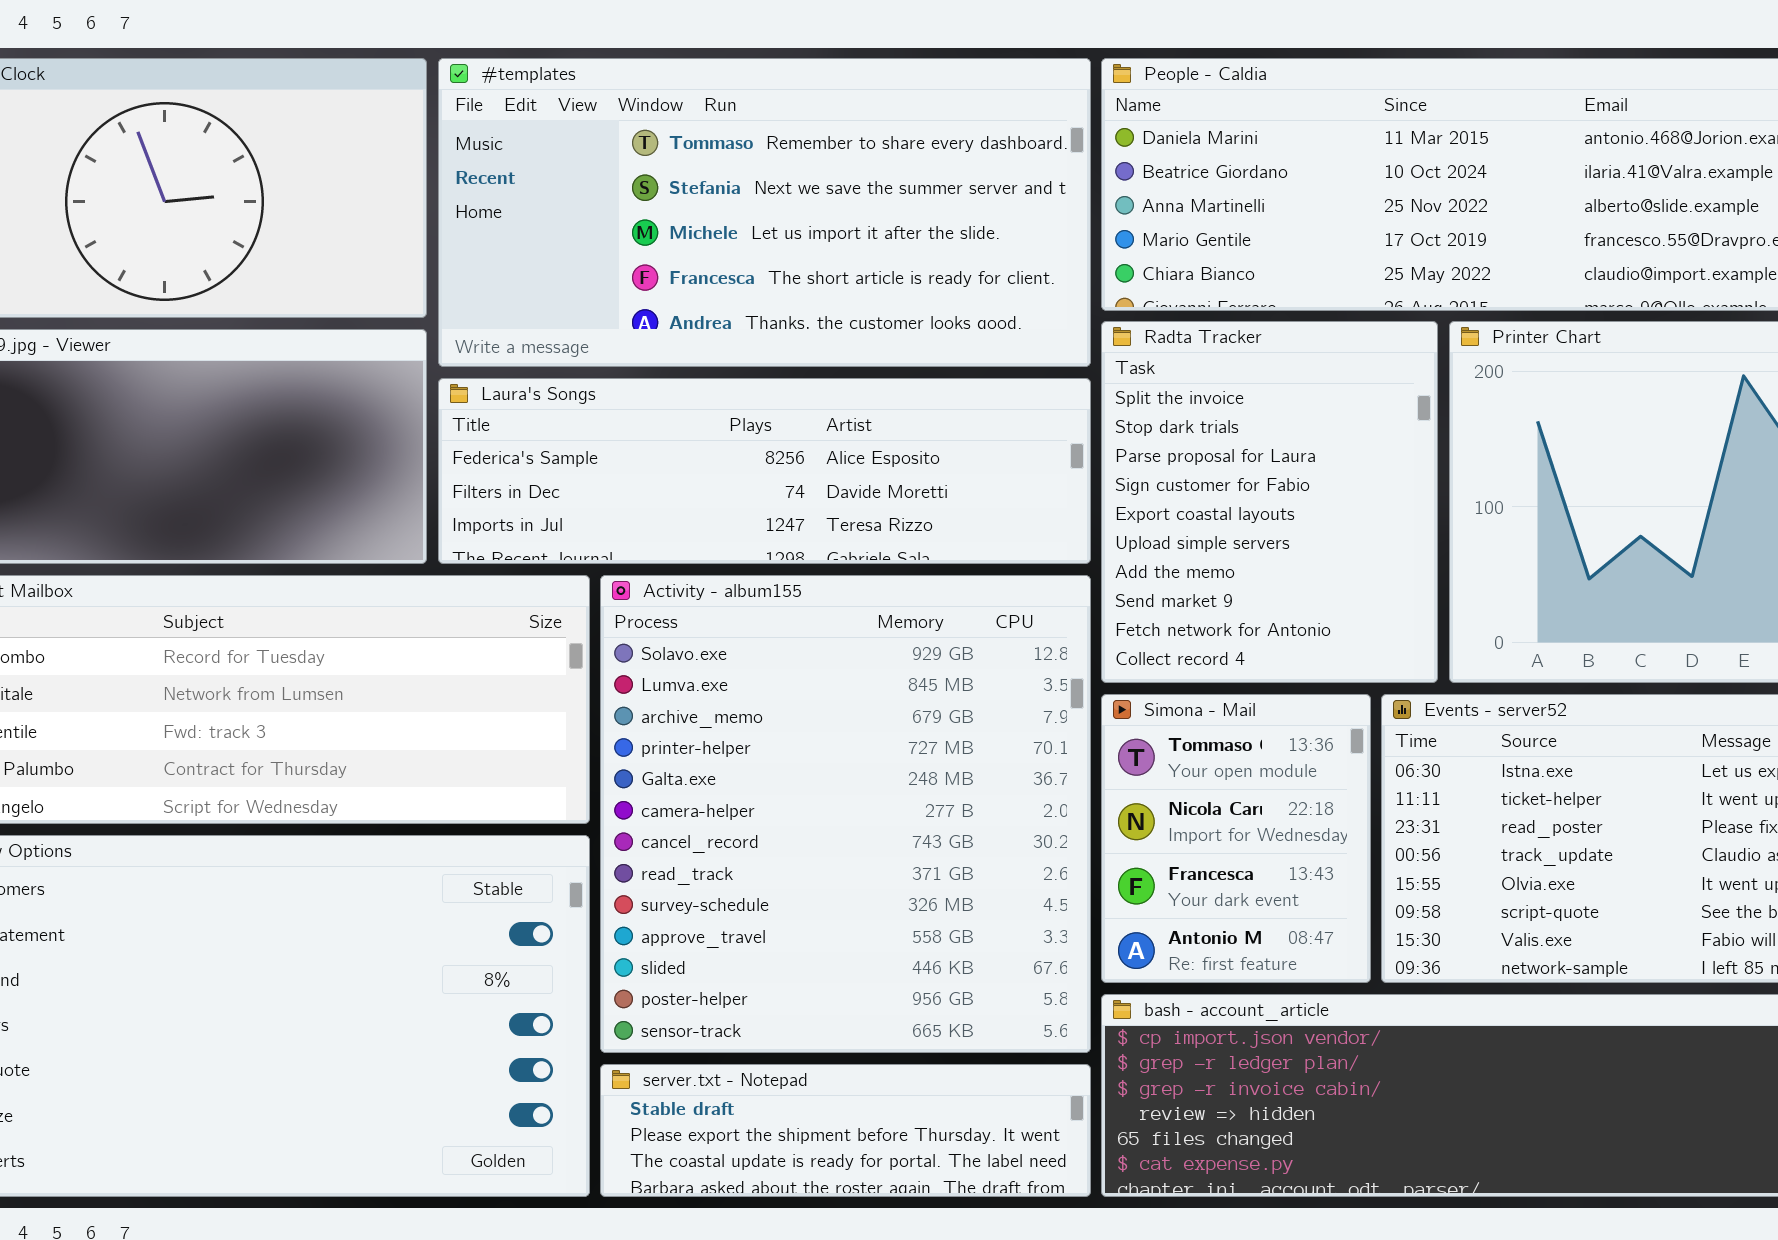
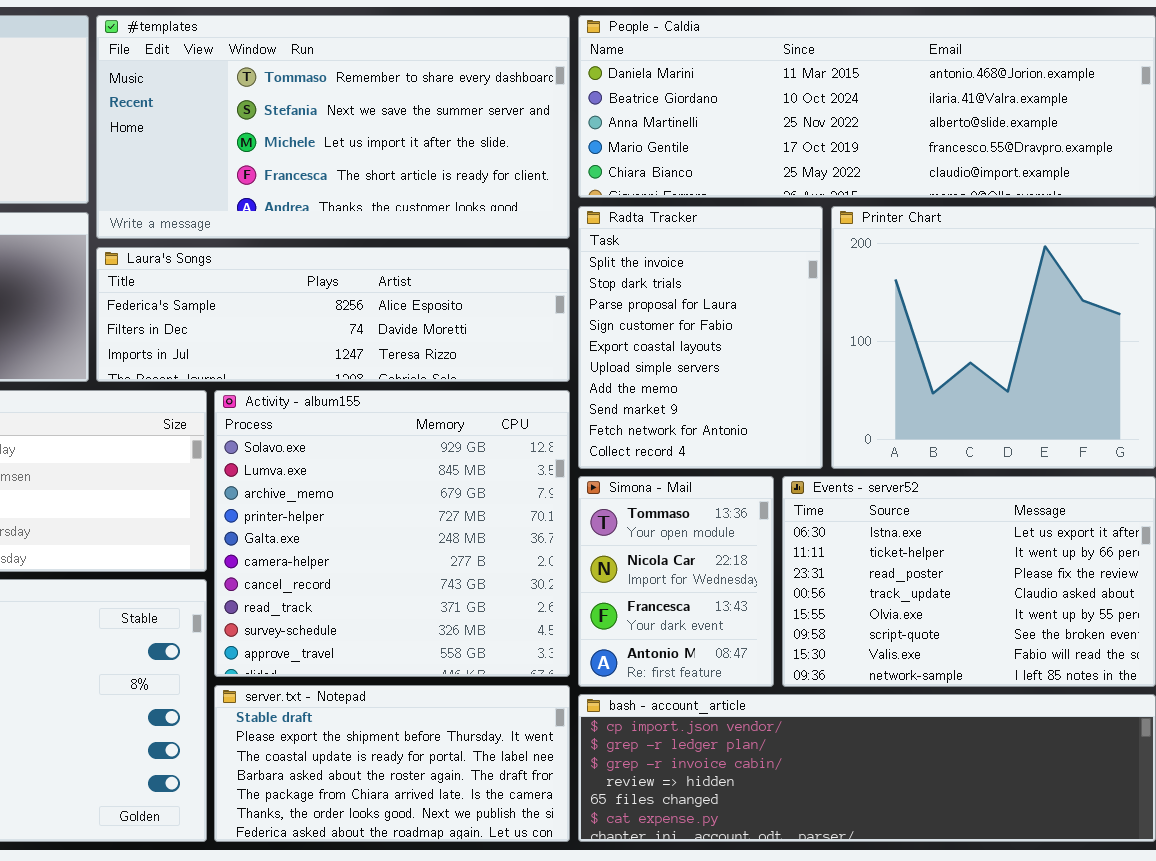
Activity - album155: [600,575,1091,1053] -> [214,390,570,677], resized
server.txt - Notepad: [600,1064,1091,1197] -> [214,685,570,842], resized

